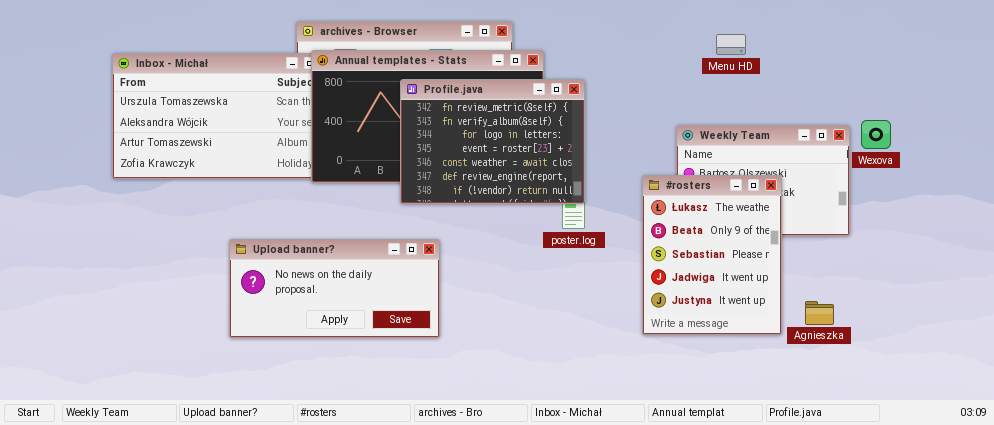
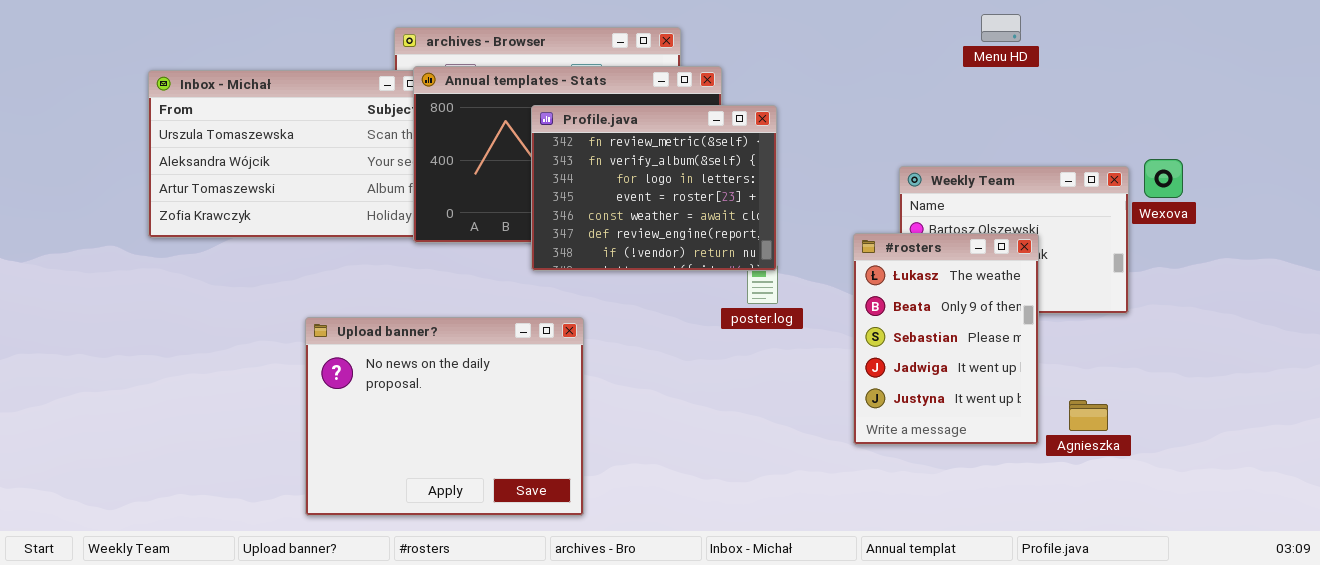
Menu HD: [716,34,746,55] -> [981,14,1021,42], moved
Upload banner?: [229,239,440,338] -> [305,317,584,516], resized

